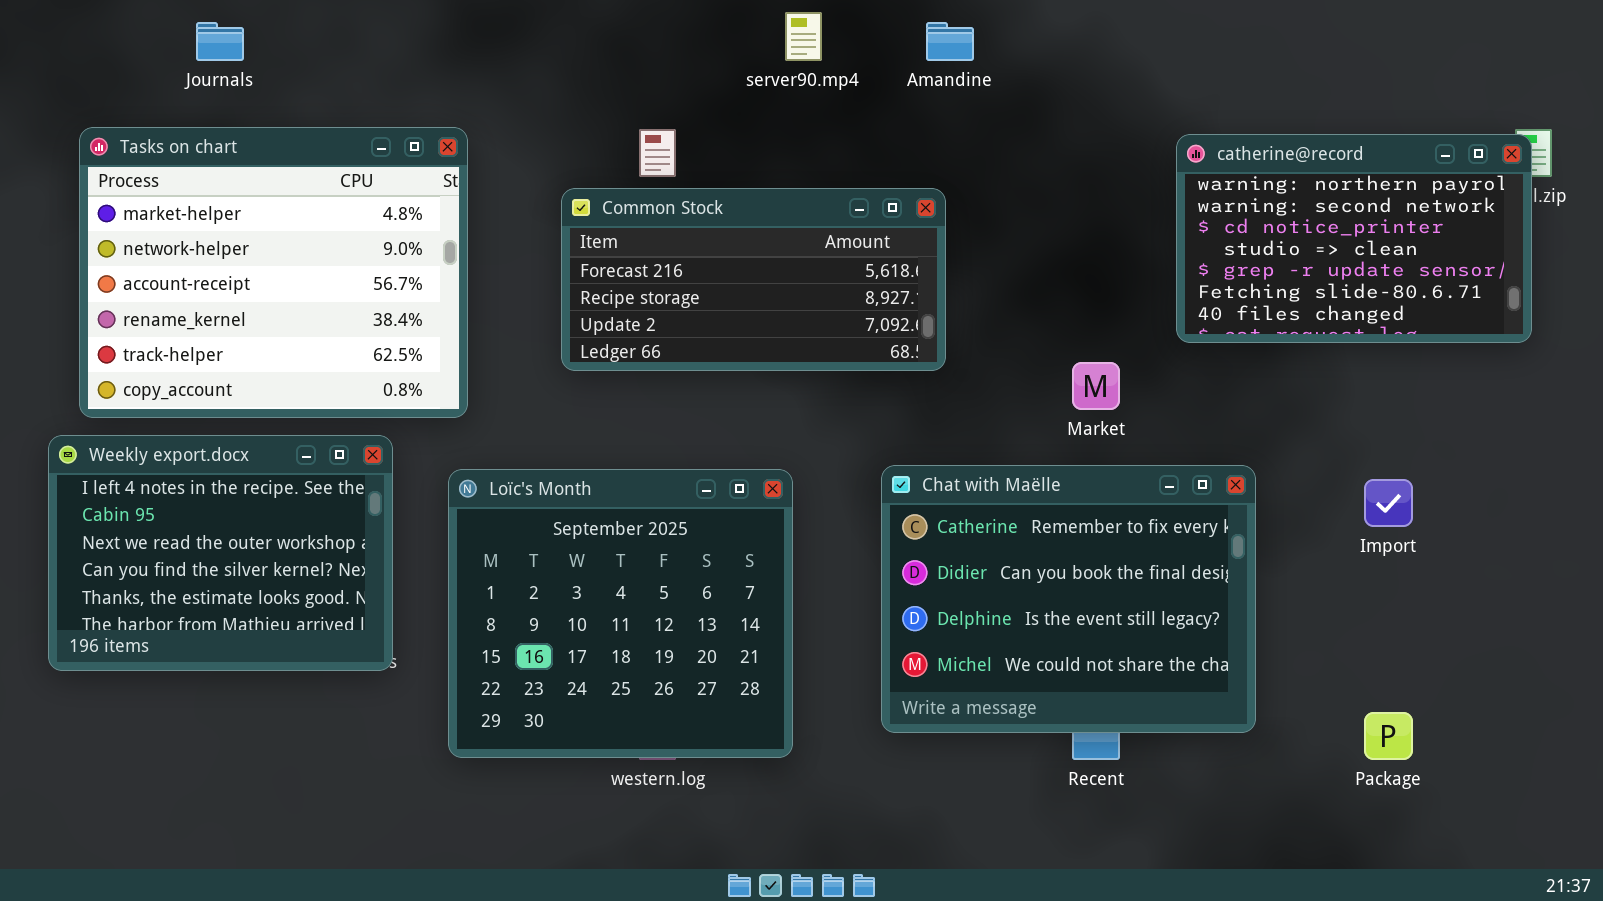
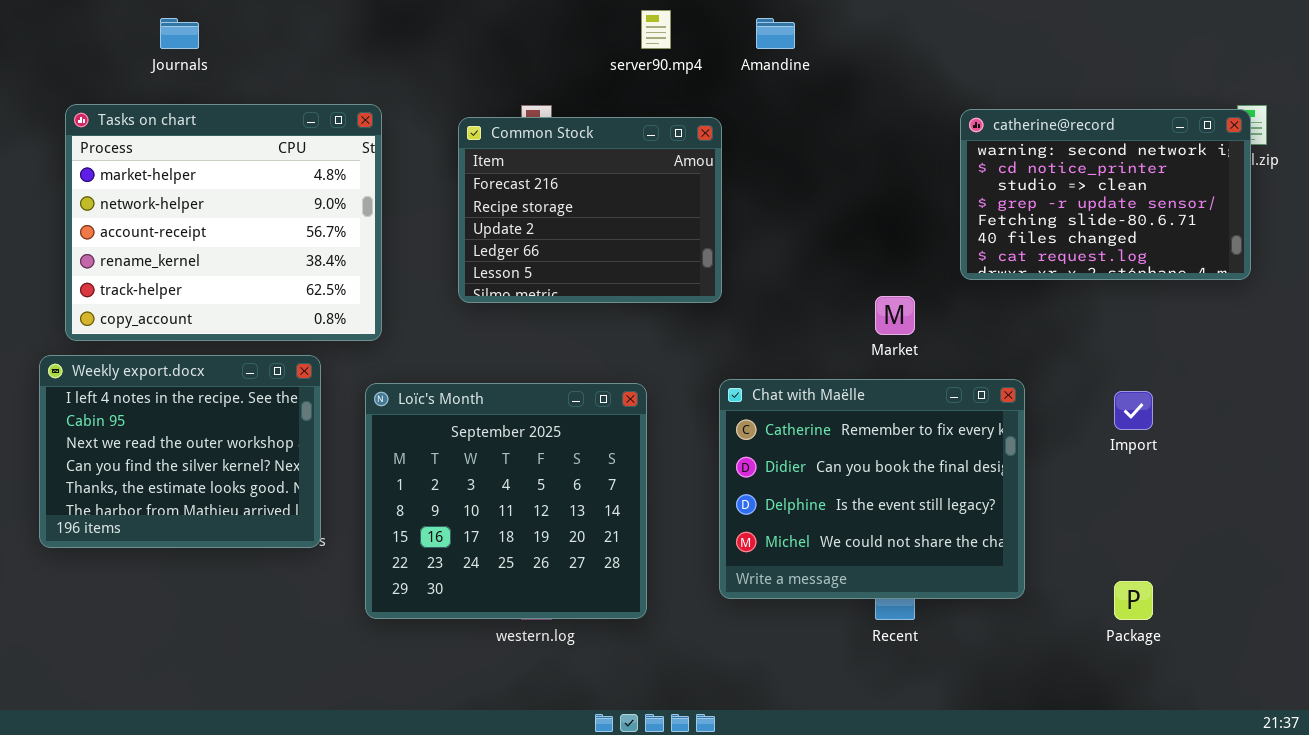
catherine@record: [1176,134,1532,343] -> [960,109,1251,280], scrolled down 1 row
Common Stock: [561,188,946,371] -> [458,117,722,303], resized

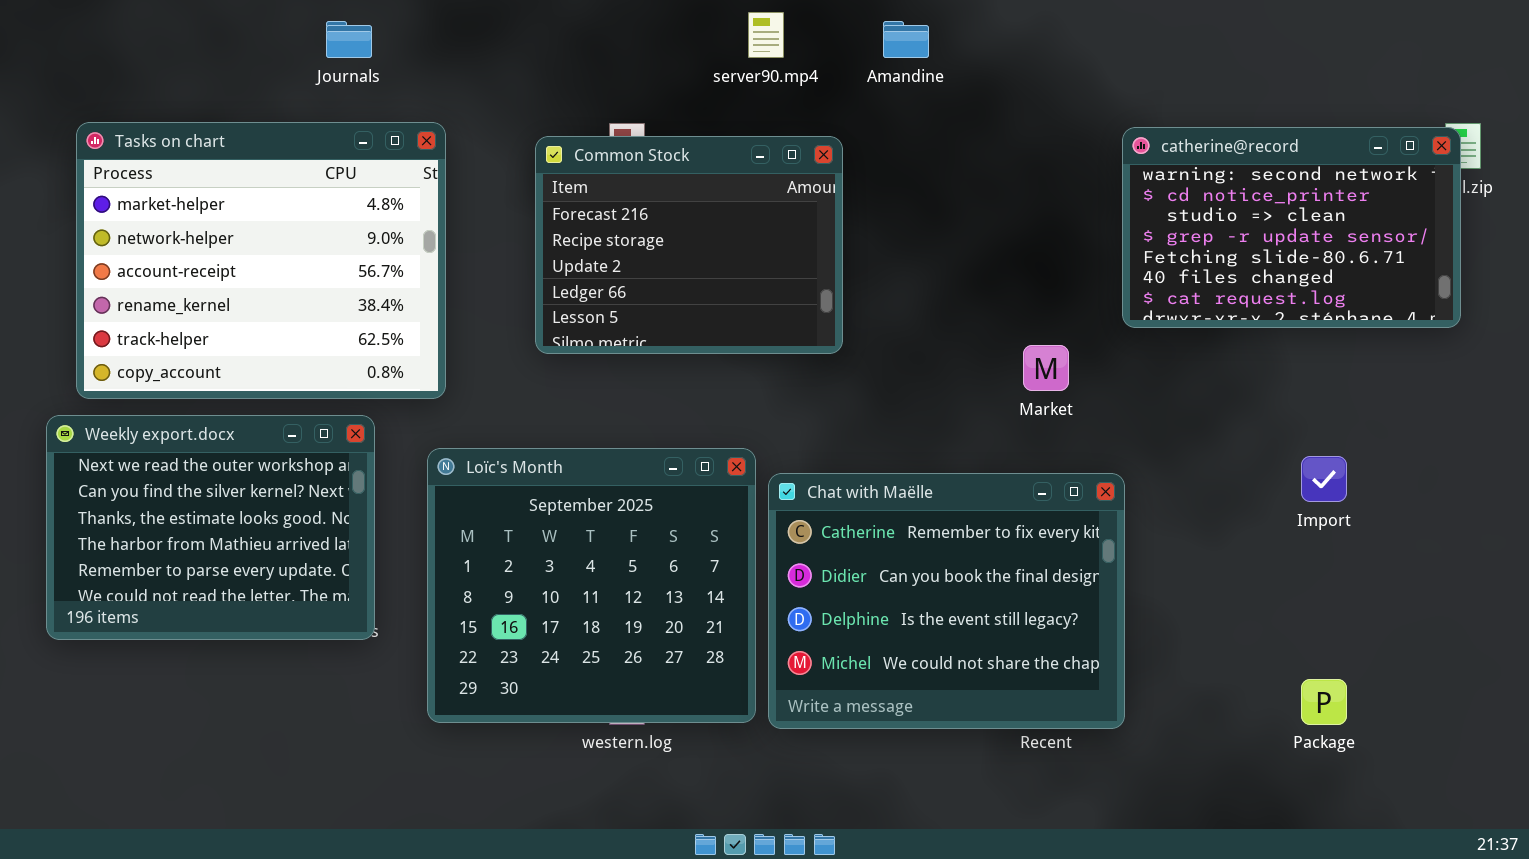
Journals: [160,18,199,49] -> [326,21,372,58], moved
Weekly export.docx: [39,355,321,548] -> [46,415,375,640], scrolled down 2 rows
Chat with Maëlle: [719,379,1025,599] -> [768,473,1125,729], moved

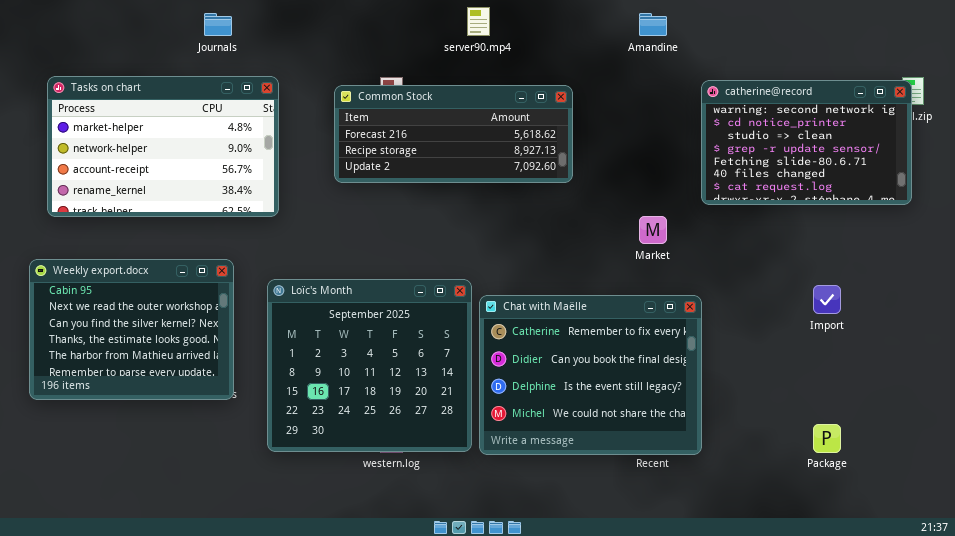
Amandine: [883,21,929,58] -> [639,13,667,36], moved
Tasks on chart: [76,122,446,399] -> [47,76,279,217], resized
Common Stock: [535,136,843,354] -> [334,85,573,183], resized
Weekly export.docx: [46,415,375,640] -> [29,259,234,400], scrolled up 1 row

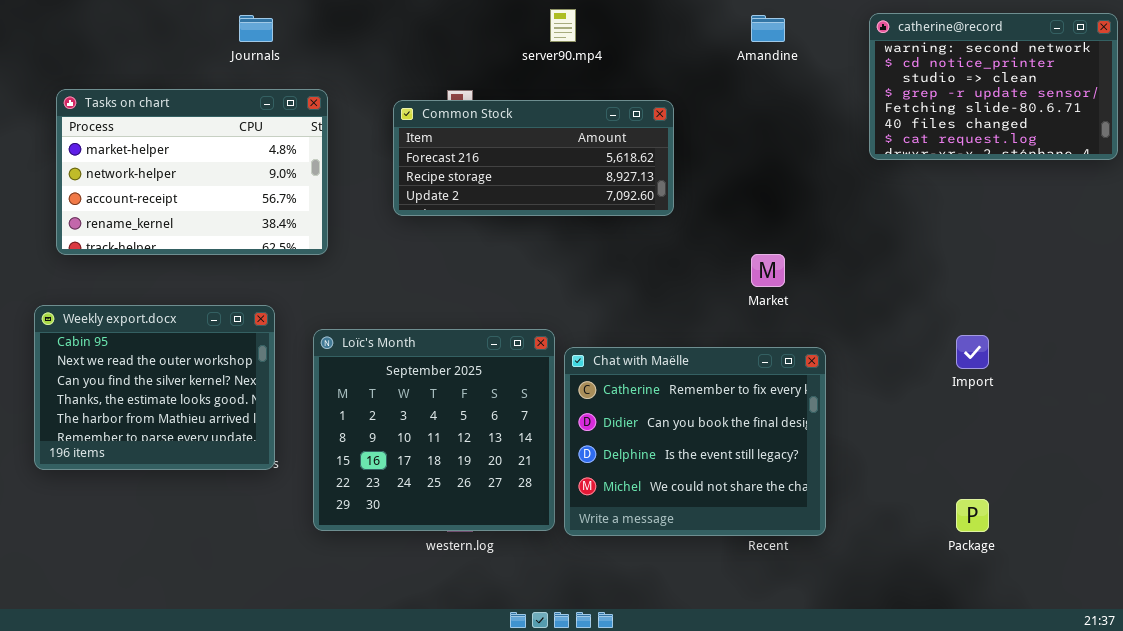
catherine@record: [701,80,912,205] -> [869,13,1118,160], moved

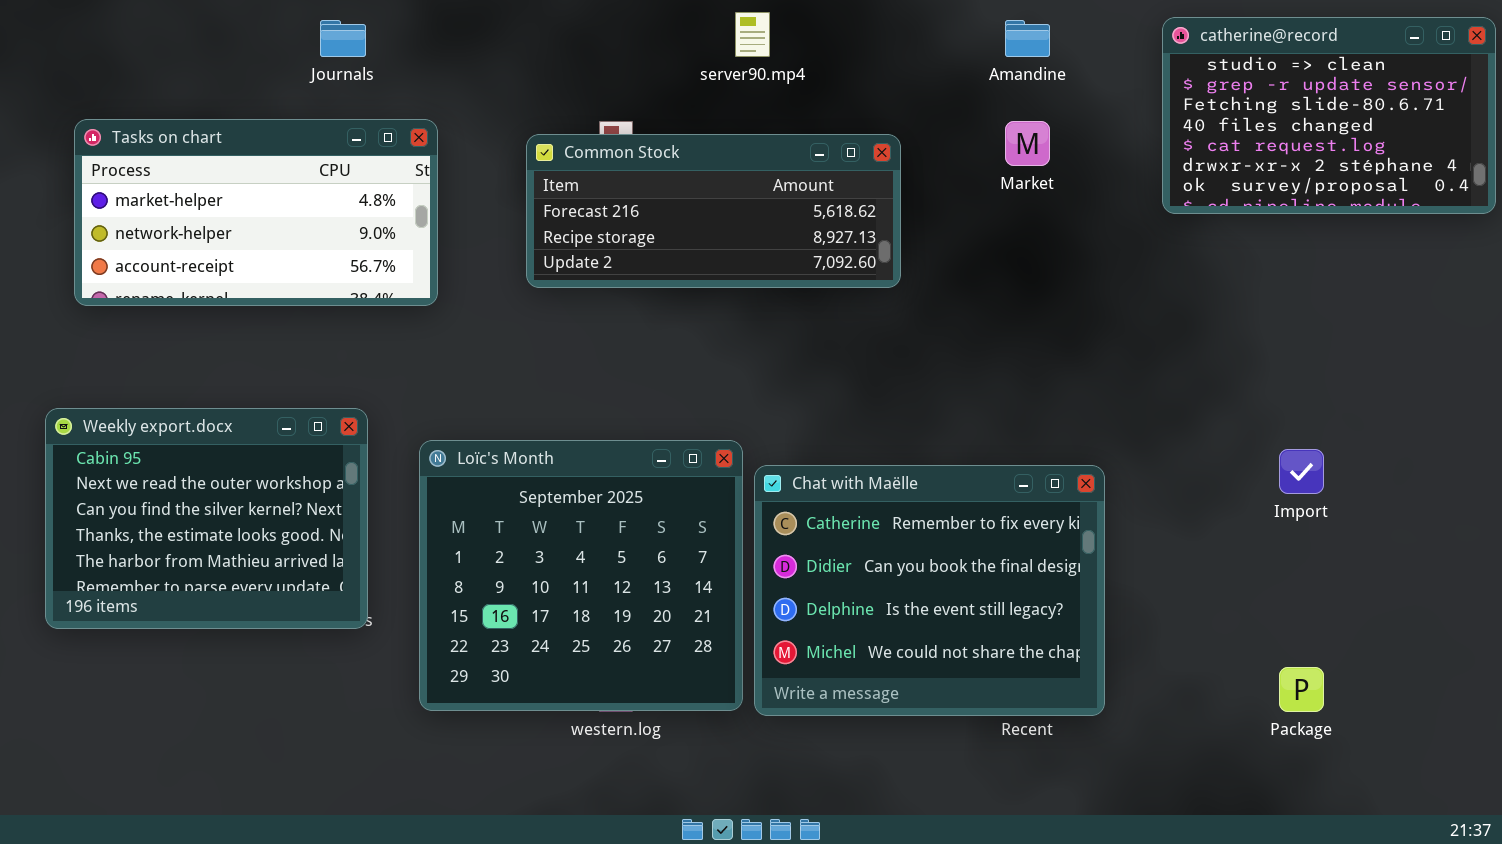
catherine@record: [869,13,1118,160] -> [1162,17,1496,214], scrolled down 2 rows
Tasks on chart: [56,89,328,255] -> [74,119,438,306], resized
Market: [751,254,785,287] -> [1005,121,1050,166], moved

